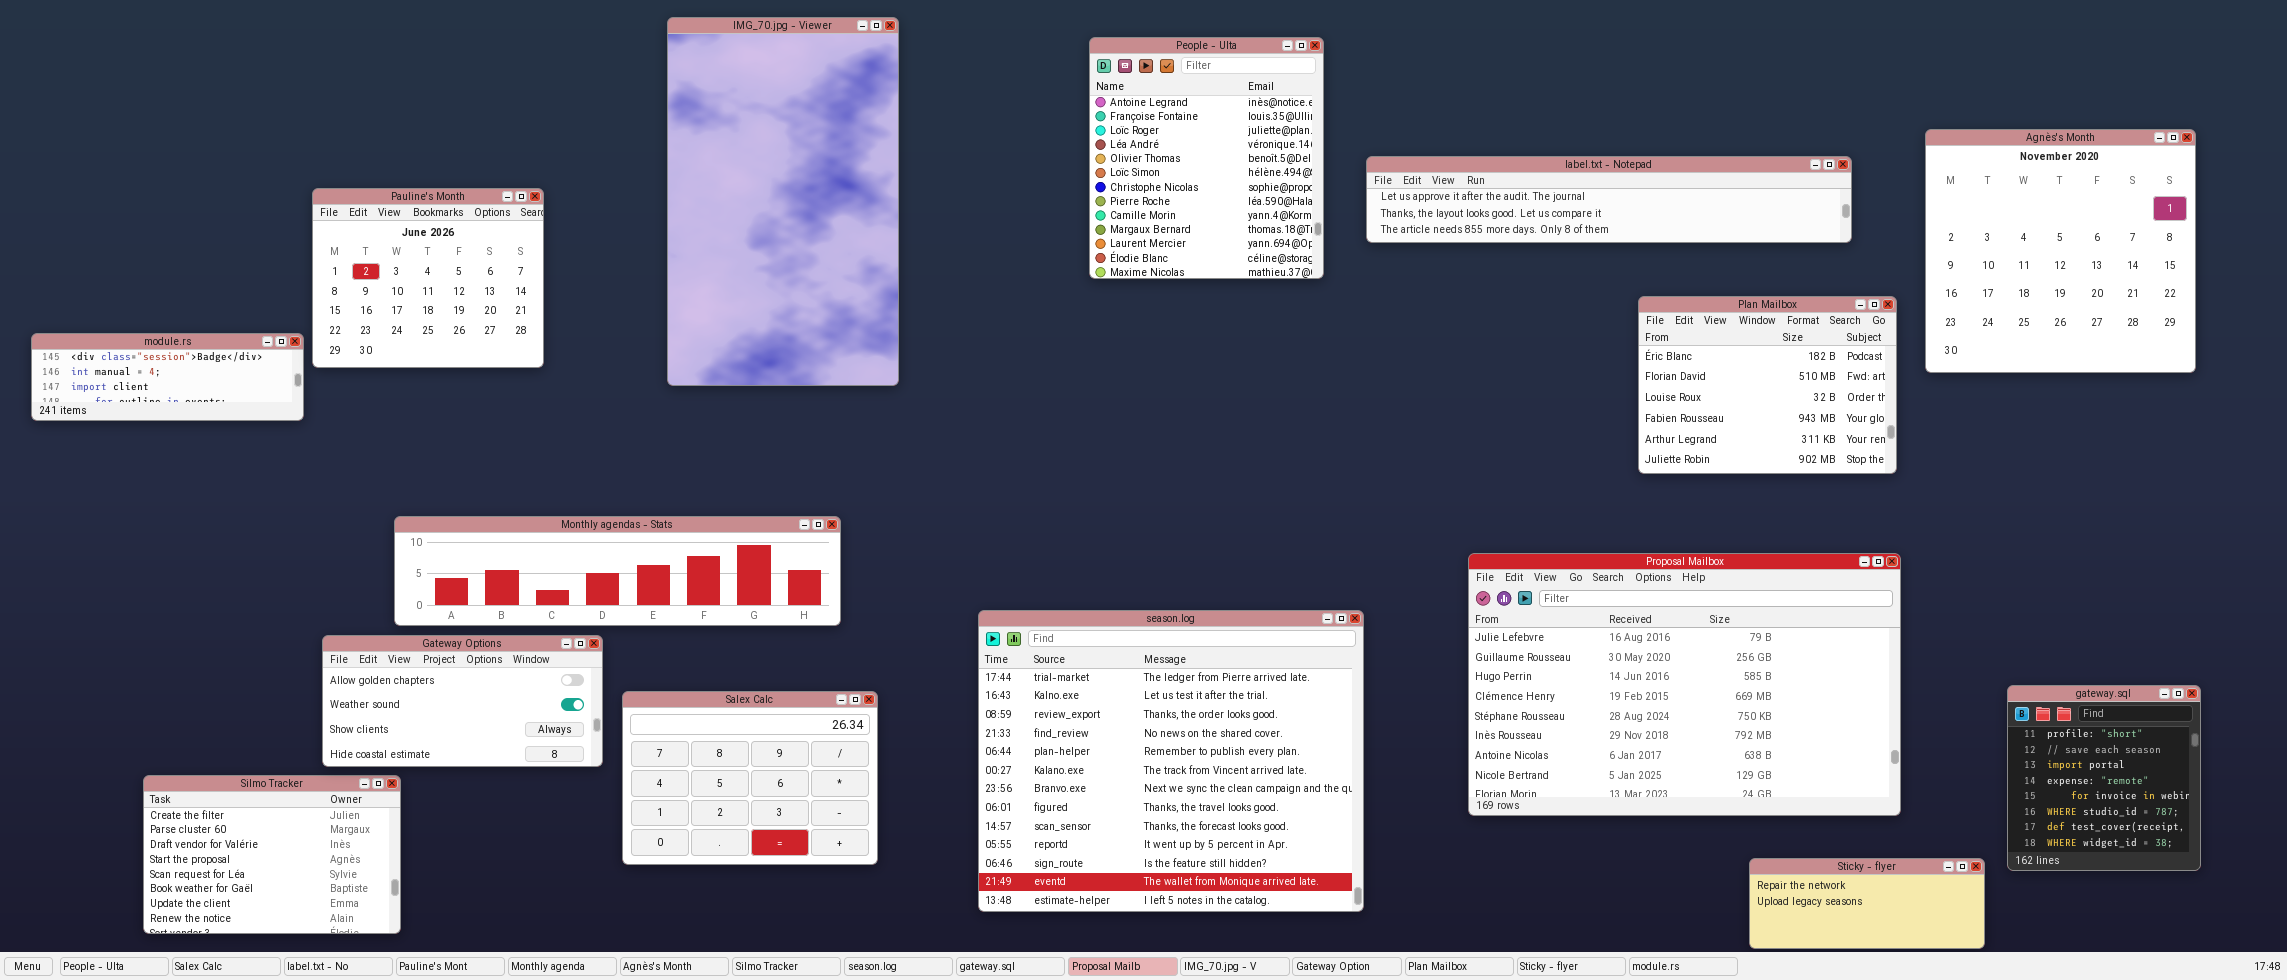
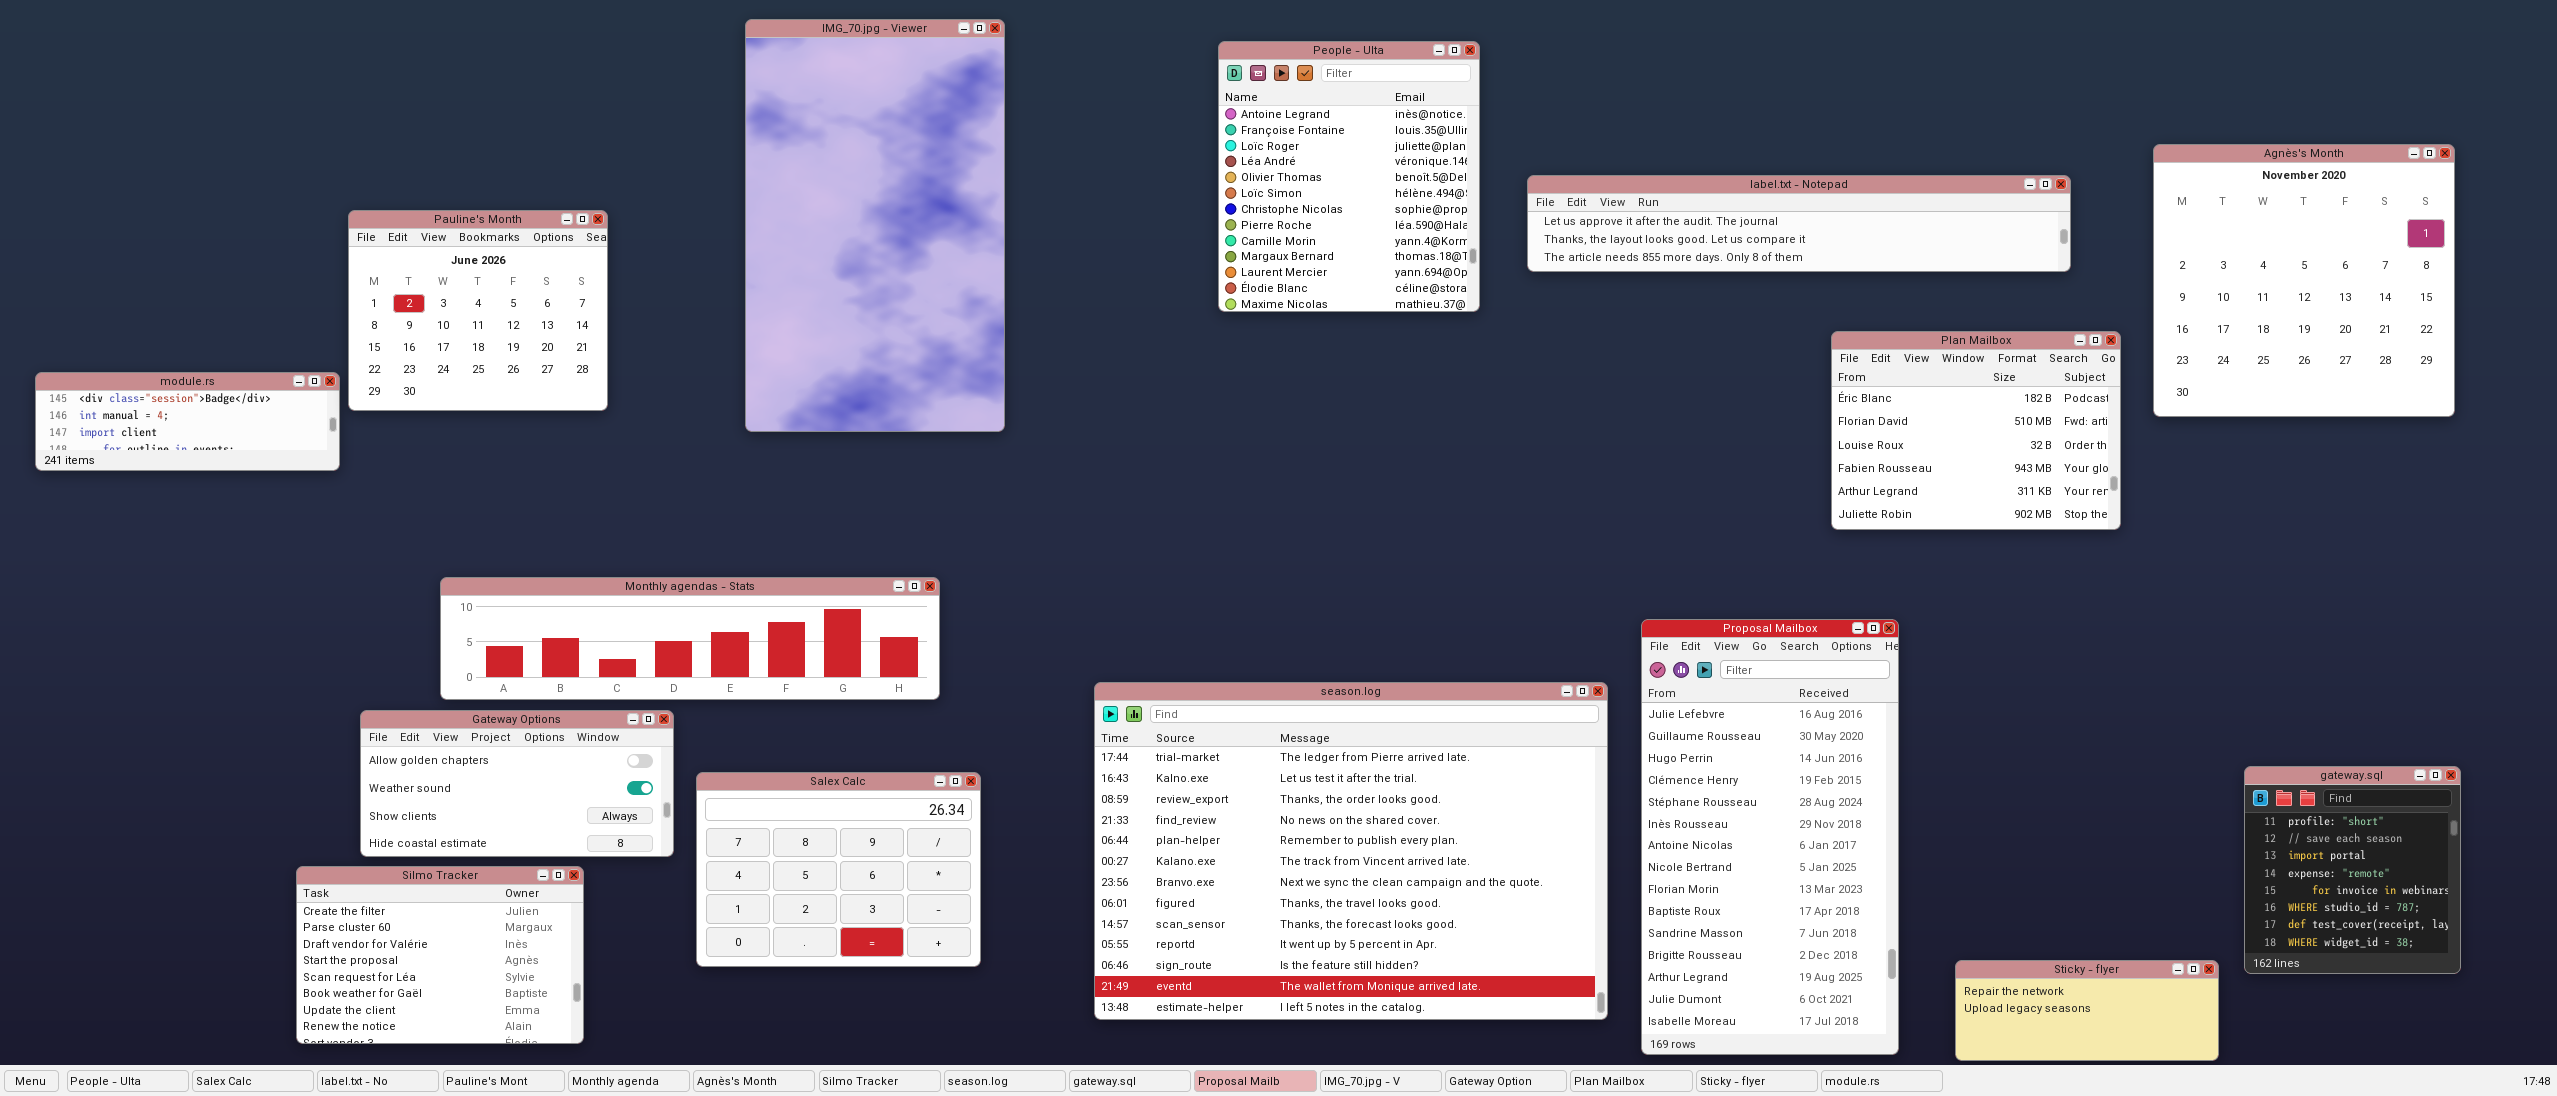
Proposal Mailbox: [1468,553,1901,816] -> [1641,619,1899,1055], resized
season.log: [978,610,1364,912] -> [1094,682,1608,1020], resized
Silmo Tracker: [143,775,401,934] -> [296,866,584,1044], moved

